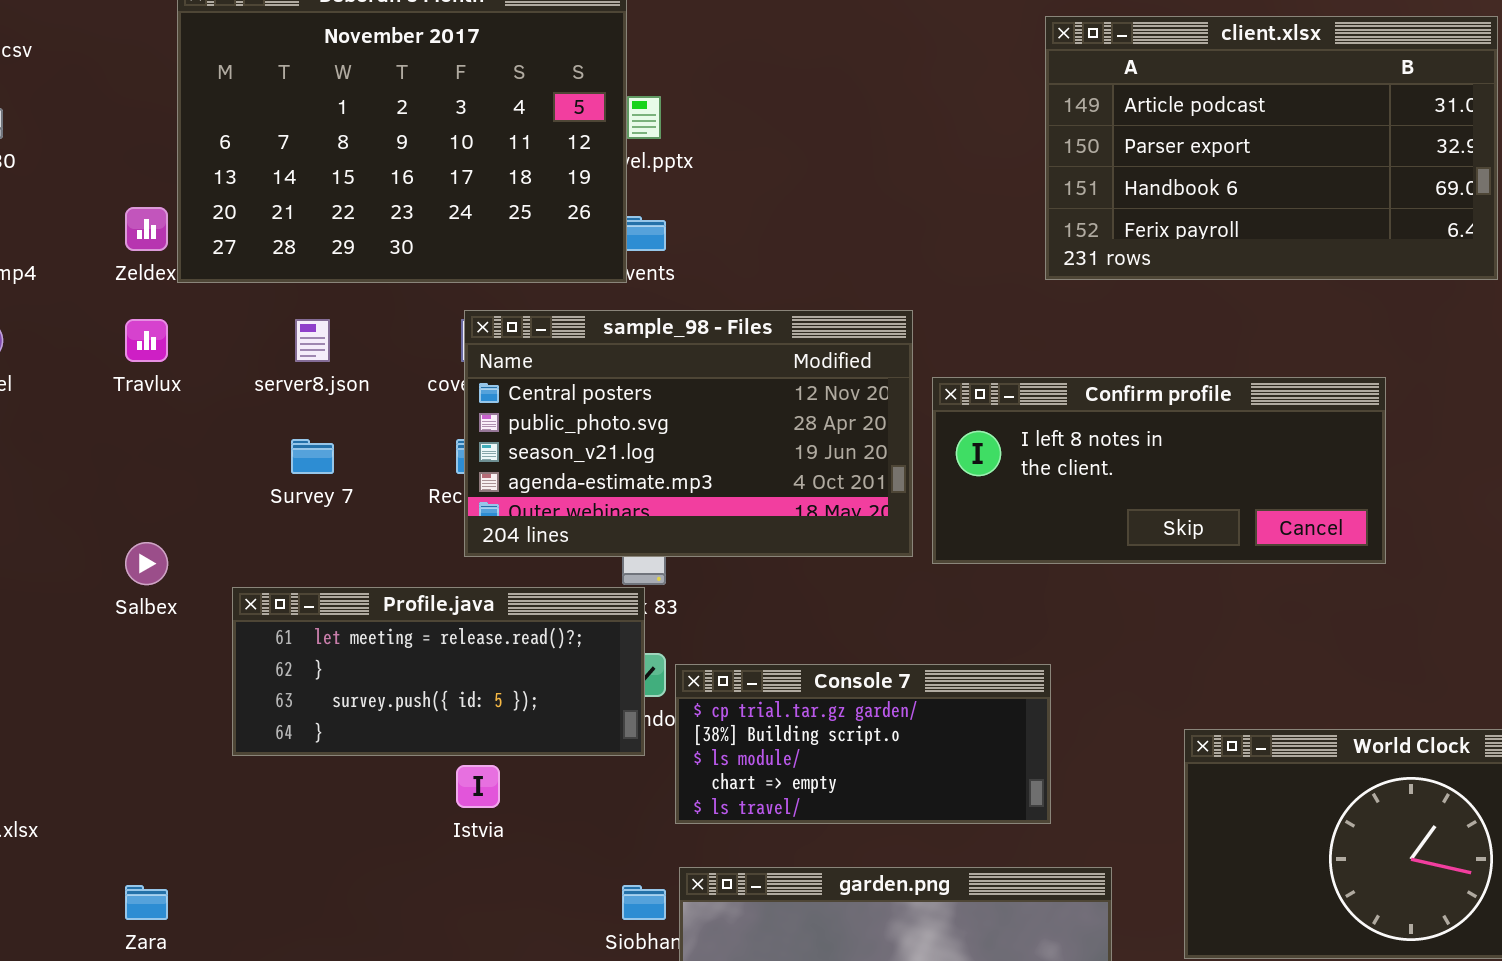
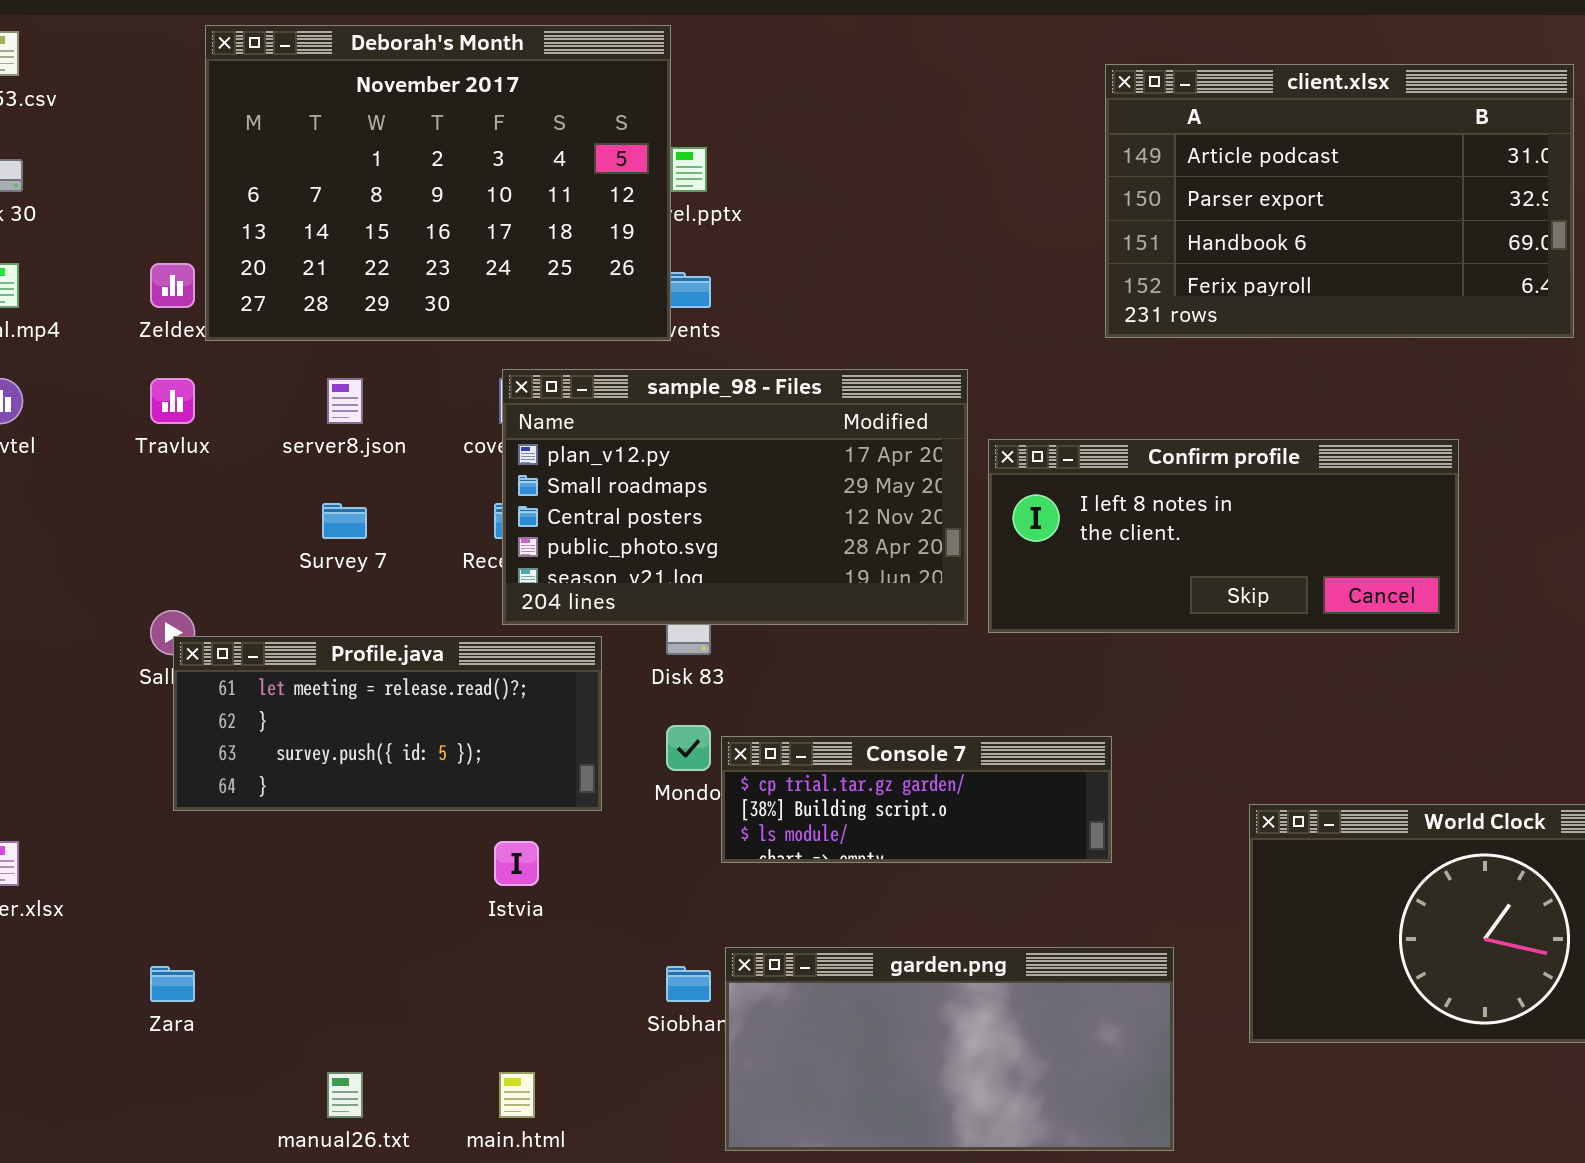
sample_98 - Files: [464,310,913,557] -> [502,369,968,625], scrolled up 2 rows
Profile.java: [232,587,645,756] -> [173,636,602,811], moved
Console 7: [675,664,1051,824] -> [721,736,1112,863], resized

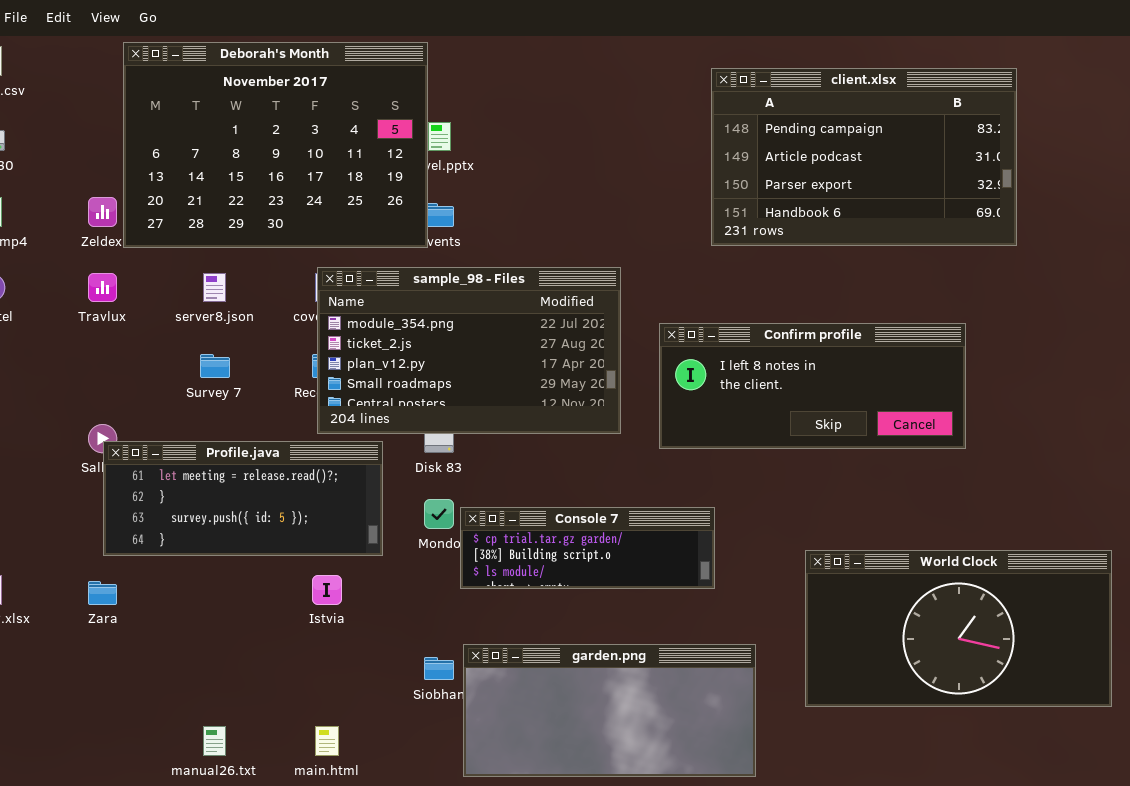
client.xlsx: [1105,64,1574,338] -> [711,68,1017,246], scrolled up 1 row
sample_98 - Files: [502,369,968,625] -> [317,267,621,434], scrolled up 2 rows
Confirm profile: [988,439,1459,633] -> [659,323,966,449], moved
Zara: [150,966,195,1002] -> [88,581,117,605], moved

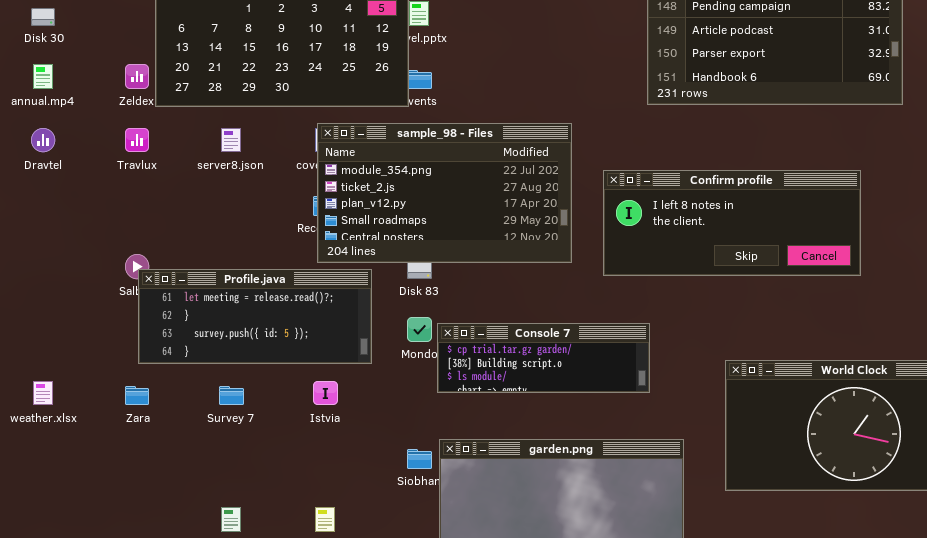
Survey 7: [200,354,230,378] -> [219,386,244,405], moved

